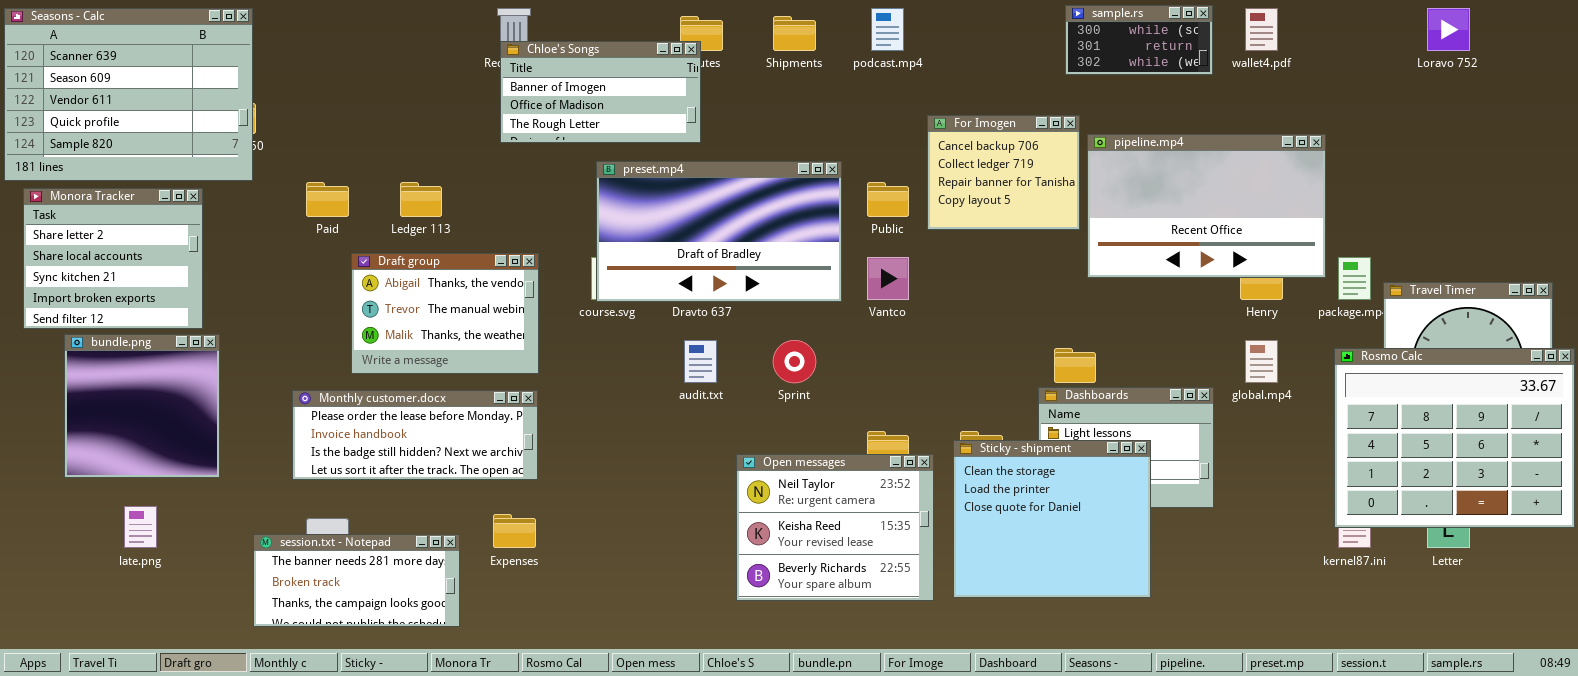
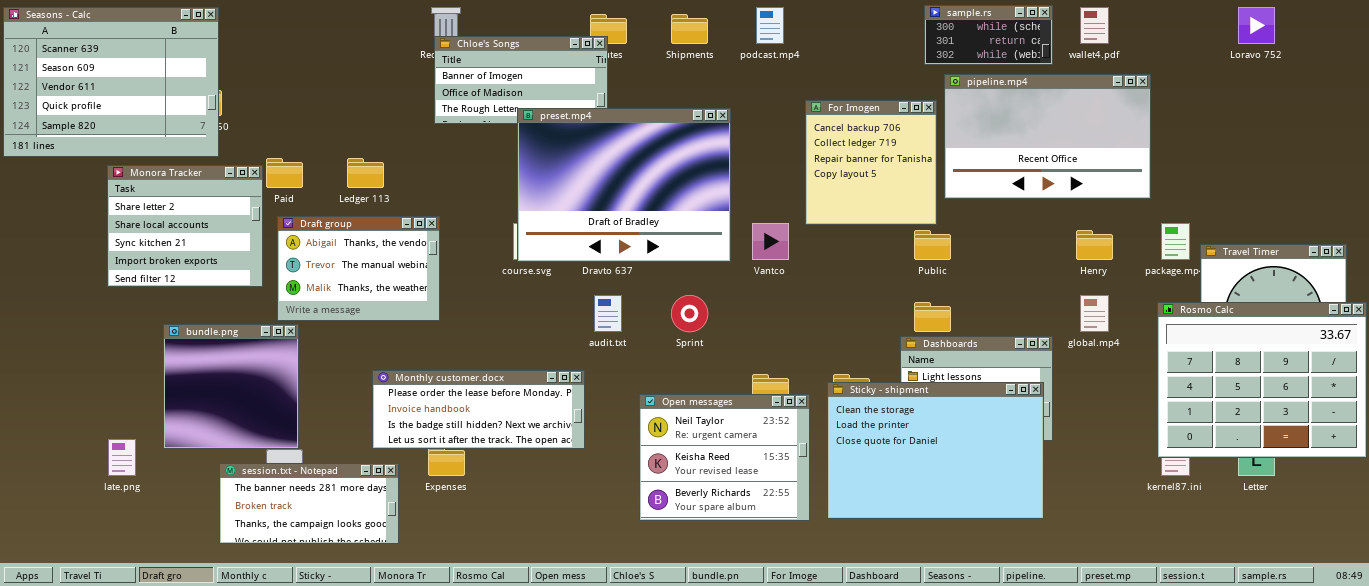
For Imogen: [927,115,1080,230] -> [805,100,937,225], resized
pipeline.mp4: [1087,134,1326,278] -> [944,74,1151,199], moved
preset.mp4: [596,161,842,302] -> [517,108,731,262], resized
Public: [867,182,909,217] -> [914,230,951,260], moved
Monora Tracker: [23,188,203,329] -> [107,165,263,287], moved
Draft group: [351,253,539,374] -> [277,216,440,321], moved
bundle.png: [64,334,220,478] -> [163,324,299,449], moved
Monthly customer.docx: [292,390,538,480] -> [372,370,585,449], moved
Sticky - shipment: [953,440,1151,598] -> [827,382,1044,519], resized

